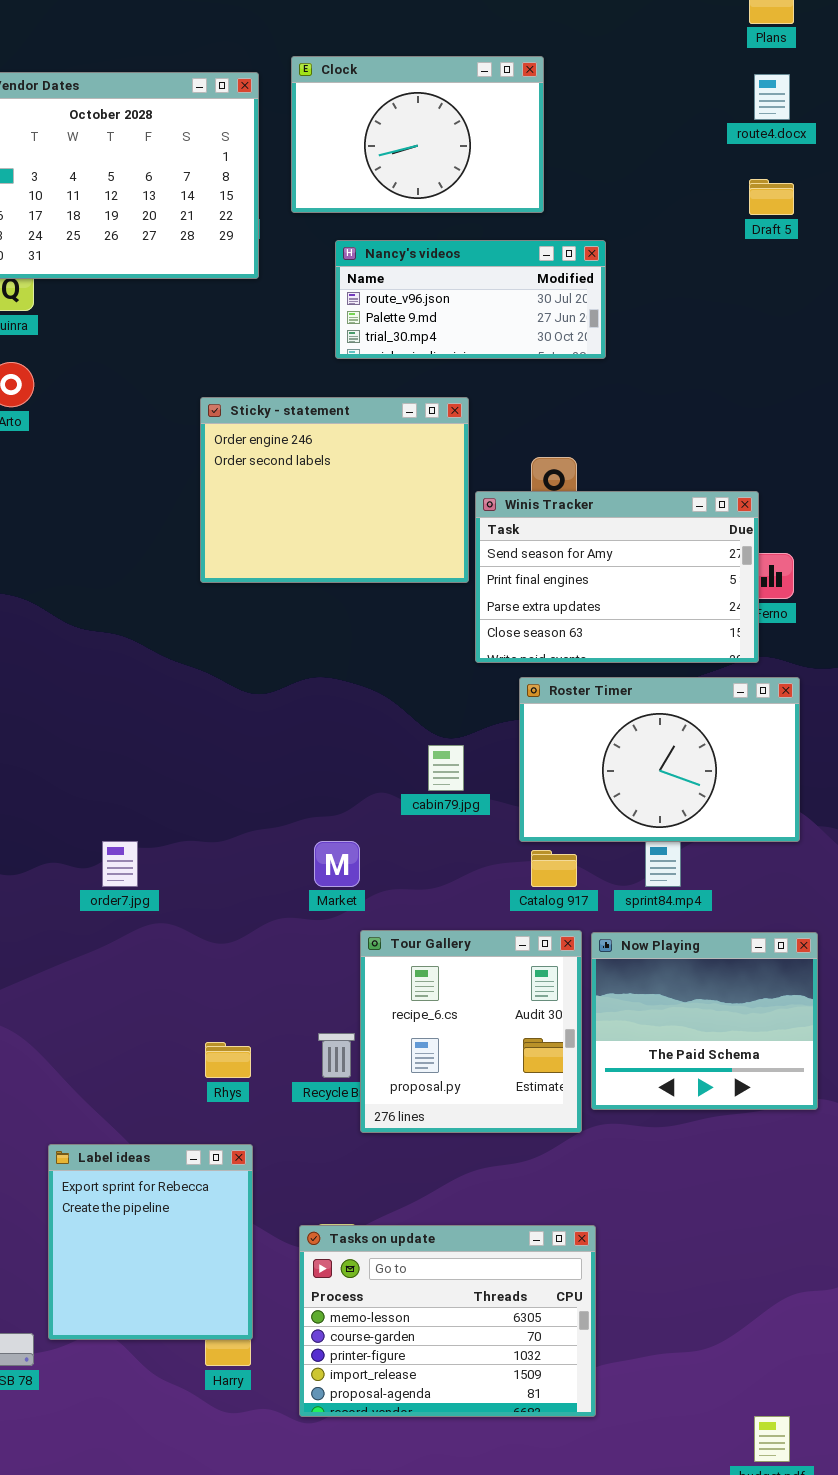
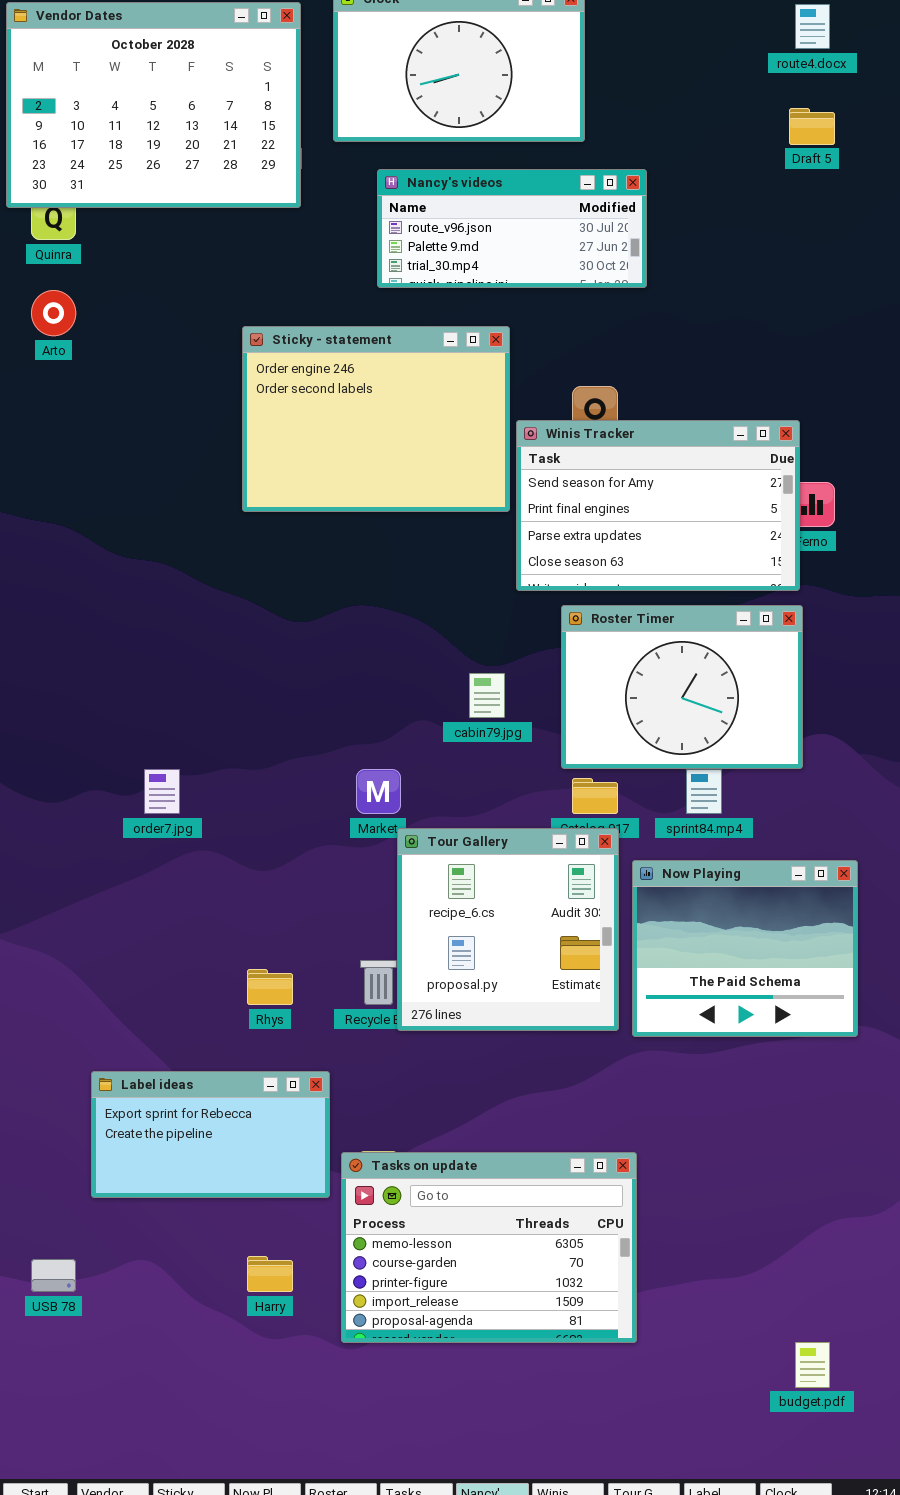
Roster Timer: [519,677,800,842] -> [561,605,803,769], resized
Tour Gallery: [360,930,582,1133] -> [397,828,619,1031], moved
Label ideas: [48,1144,253,1340] -> [91,1071,330,1198], resized

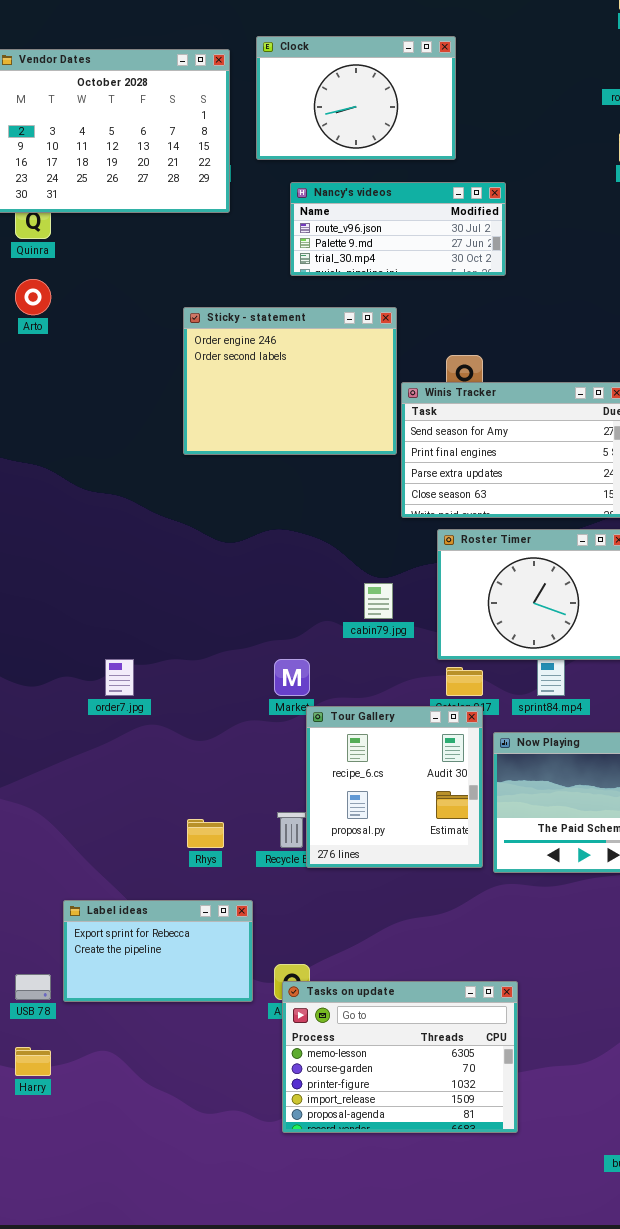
Tasks on update: [341,1152,637,1343] -> [282,981,518,1133], moved
Harry: [247,1256,293,1292] -> [15,1047,51,1076], moved
USB 78: [31,1259,76,1292] -> [15,974,51,1000], moved

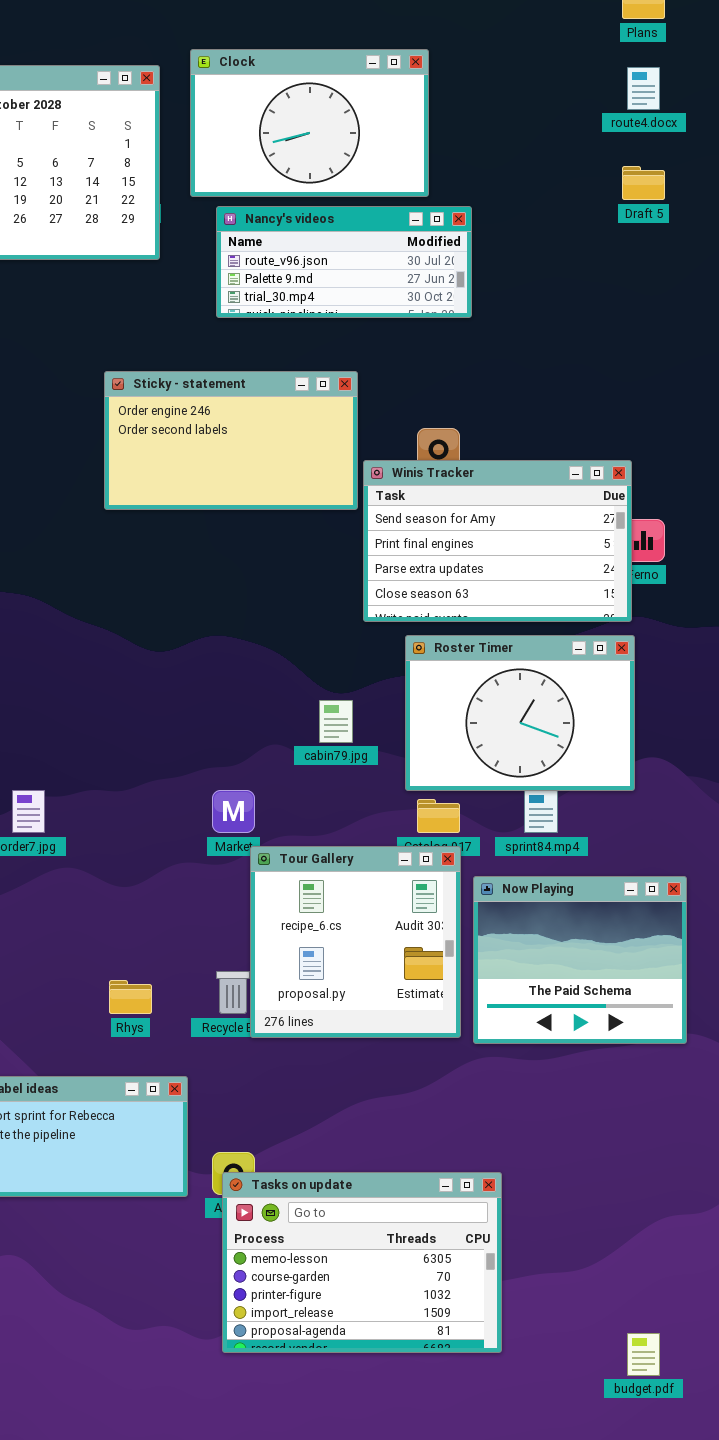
Nancy's videos: [290,182,506,276] -> [216,206,472,318], moved
Sticky - statement: [183,307,397,455] -> [104,371,358,510], resized

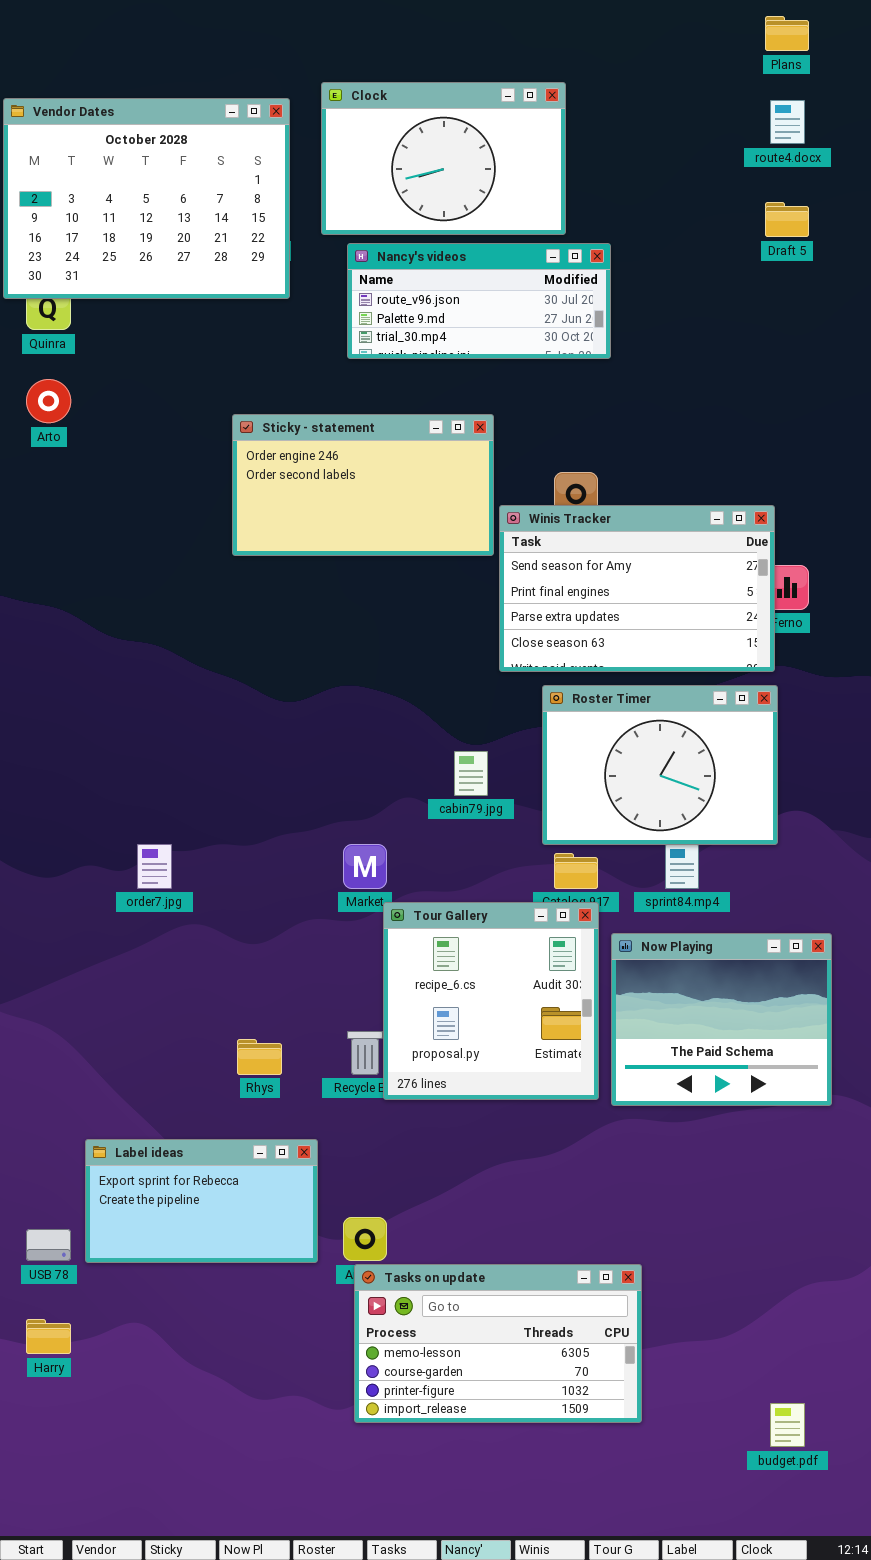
Tasks on update: [222,1172,502,1353] -> [354,1264,642,1423], resized

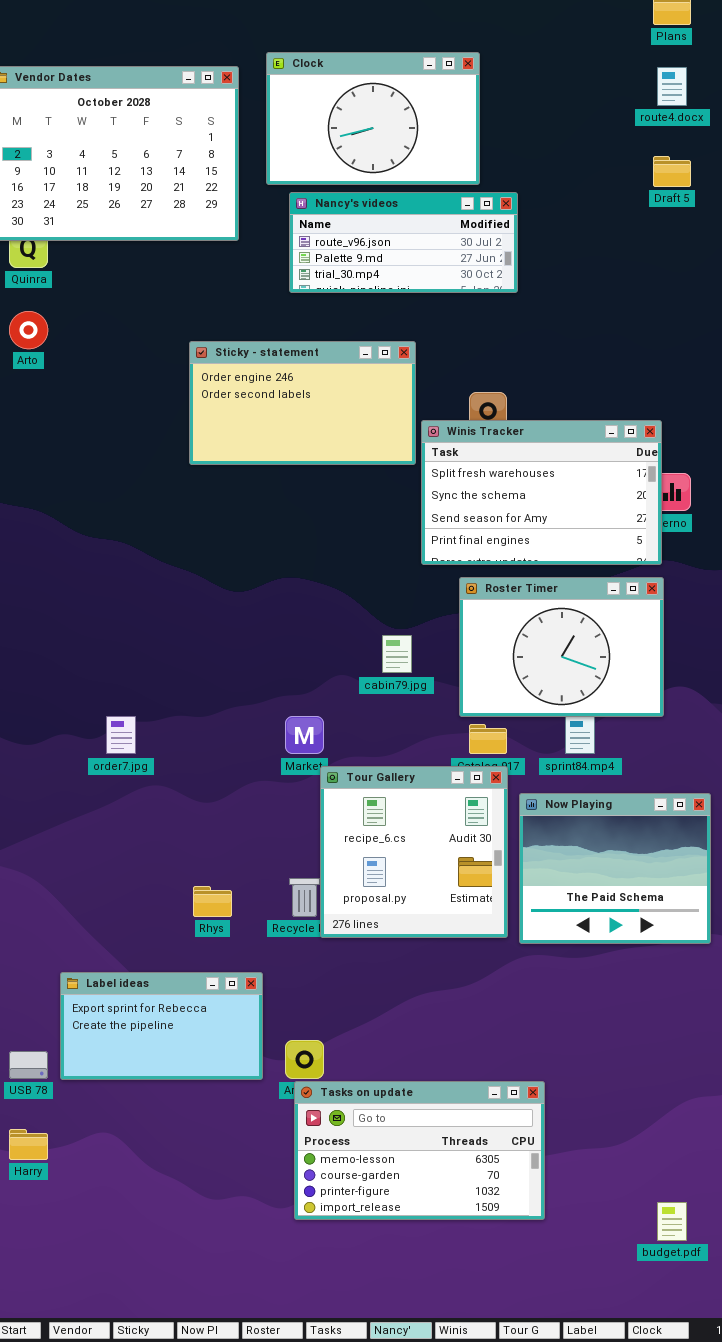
Winis Tracker: [499,505,775,672] -> [421,420,662,565], scrolled up 2 rows

